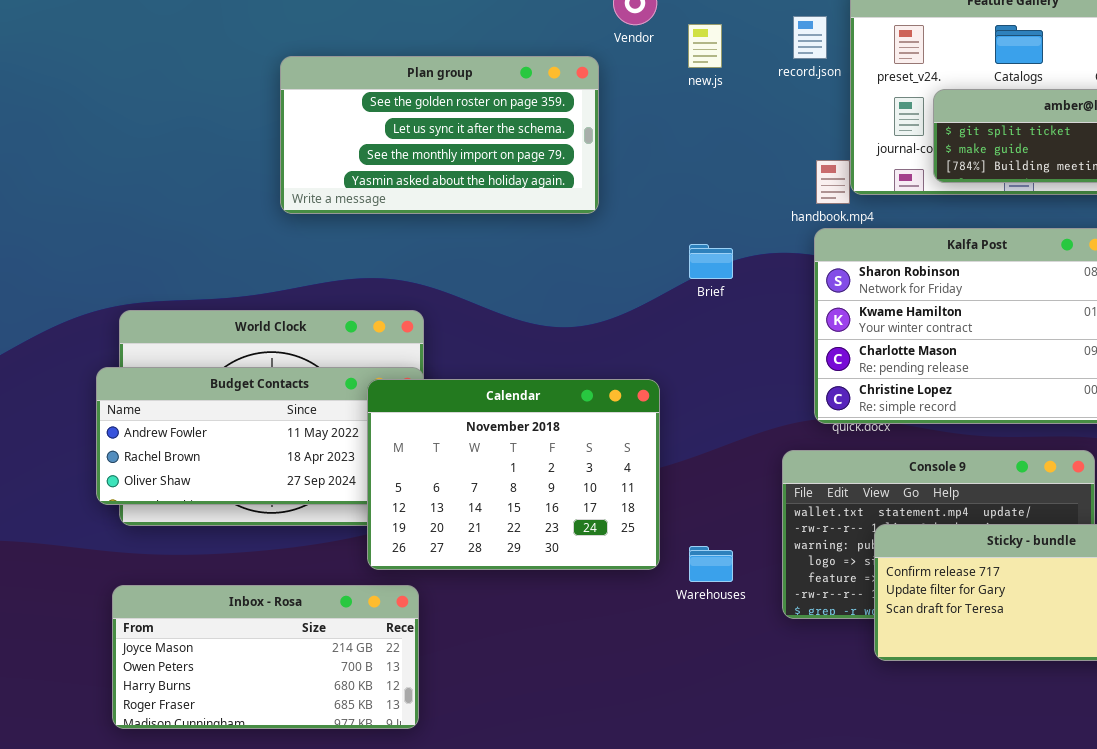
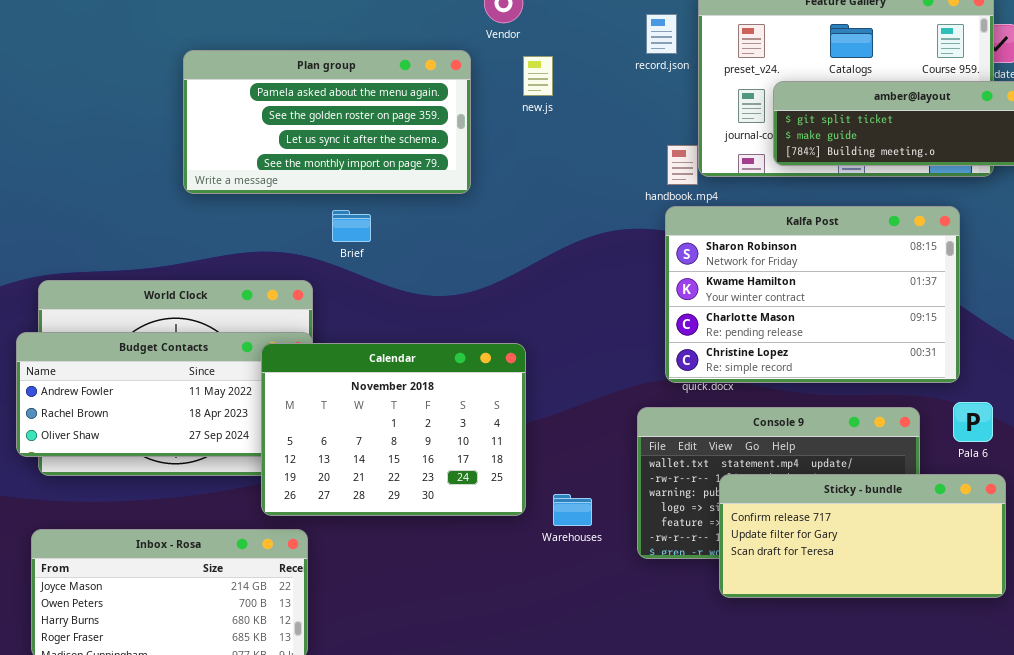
new.js: [688,24,722,68] -> [523,56,553,96], moved
Plan group: [280,56,599,214] -> [183,50,471,194], scrolled up 1 row
Brief: [689,244,733,279] -> [332,210,371,242], moved

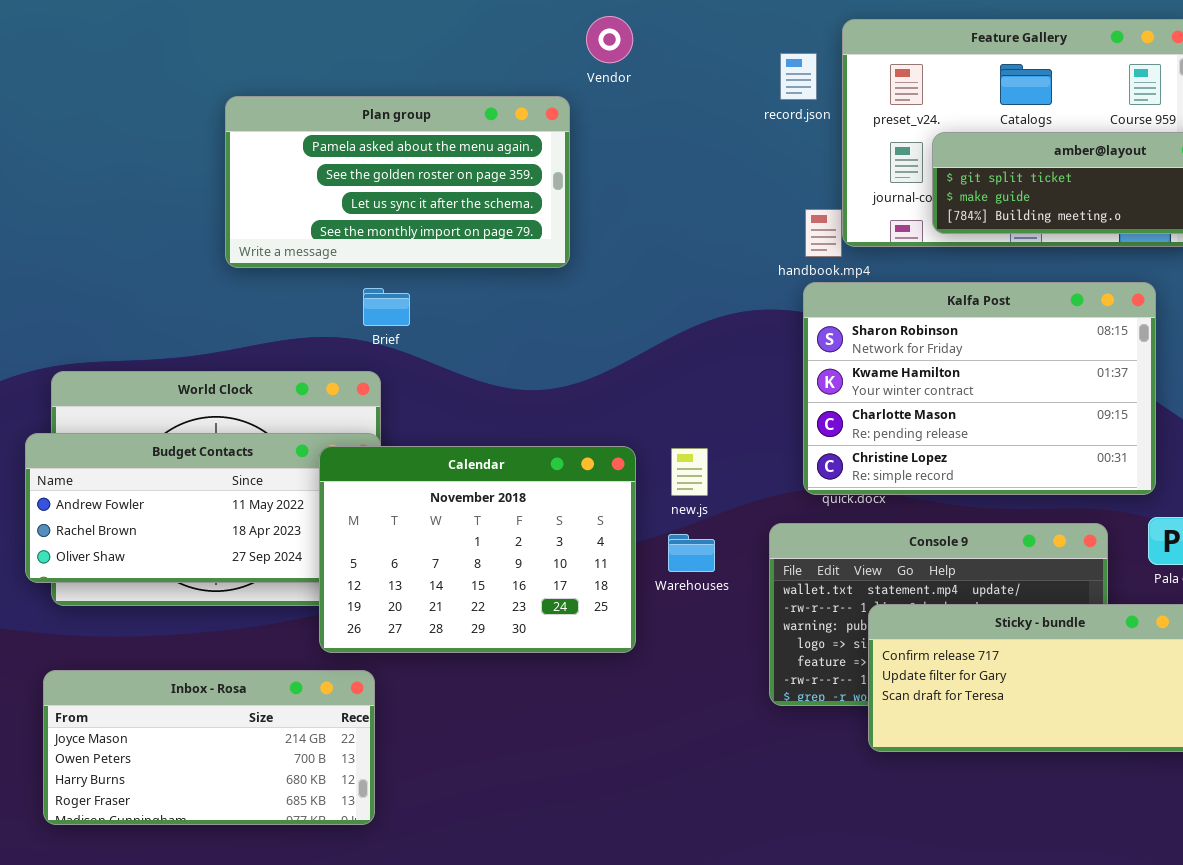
new.js: [523,56,553,96] -> [671,448,708,496], moved
Brief: [332,210,371,242] -> [363,288,410,326], moved
Warehouses: [553,494,592,526] -> [668,534,715,572], moved

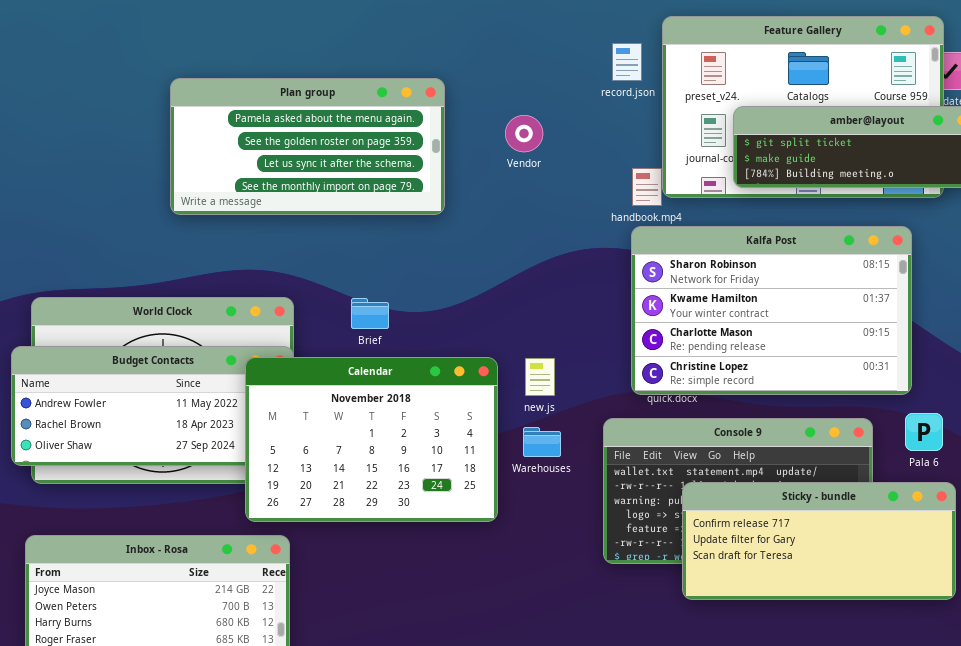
Vendor: [586,16,633,63] -> [505,115,543,152], moved
Brief: [363,288,410,326] -> [351,298,389,329], moved

